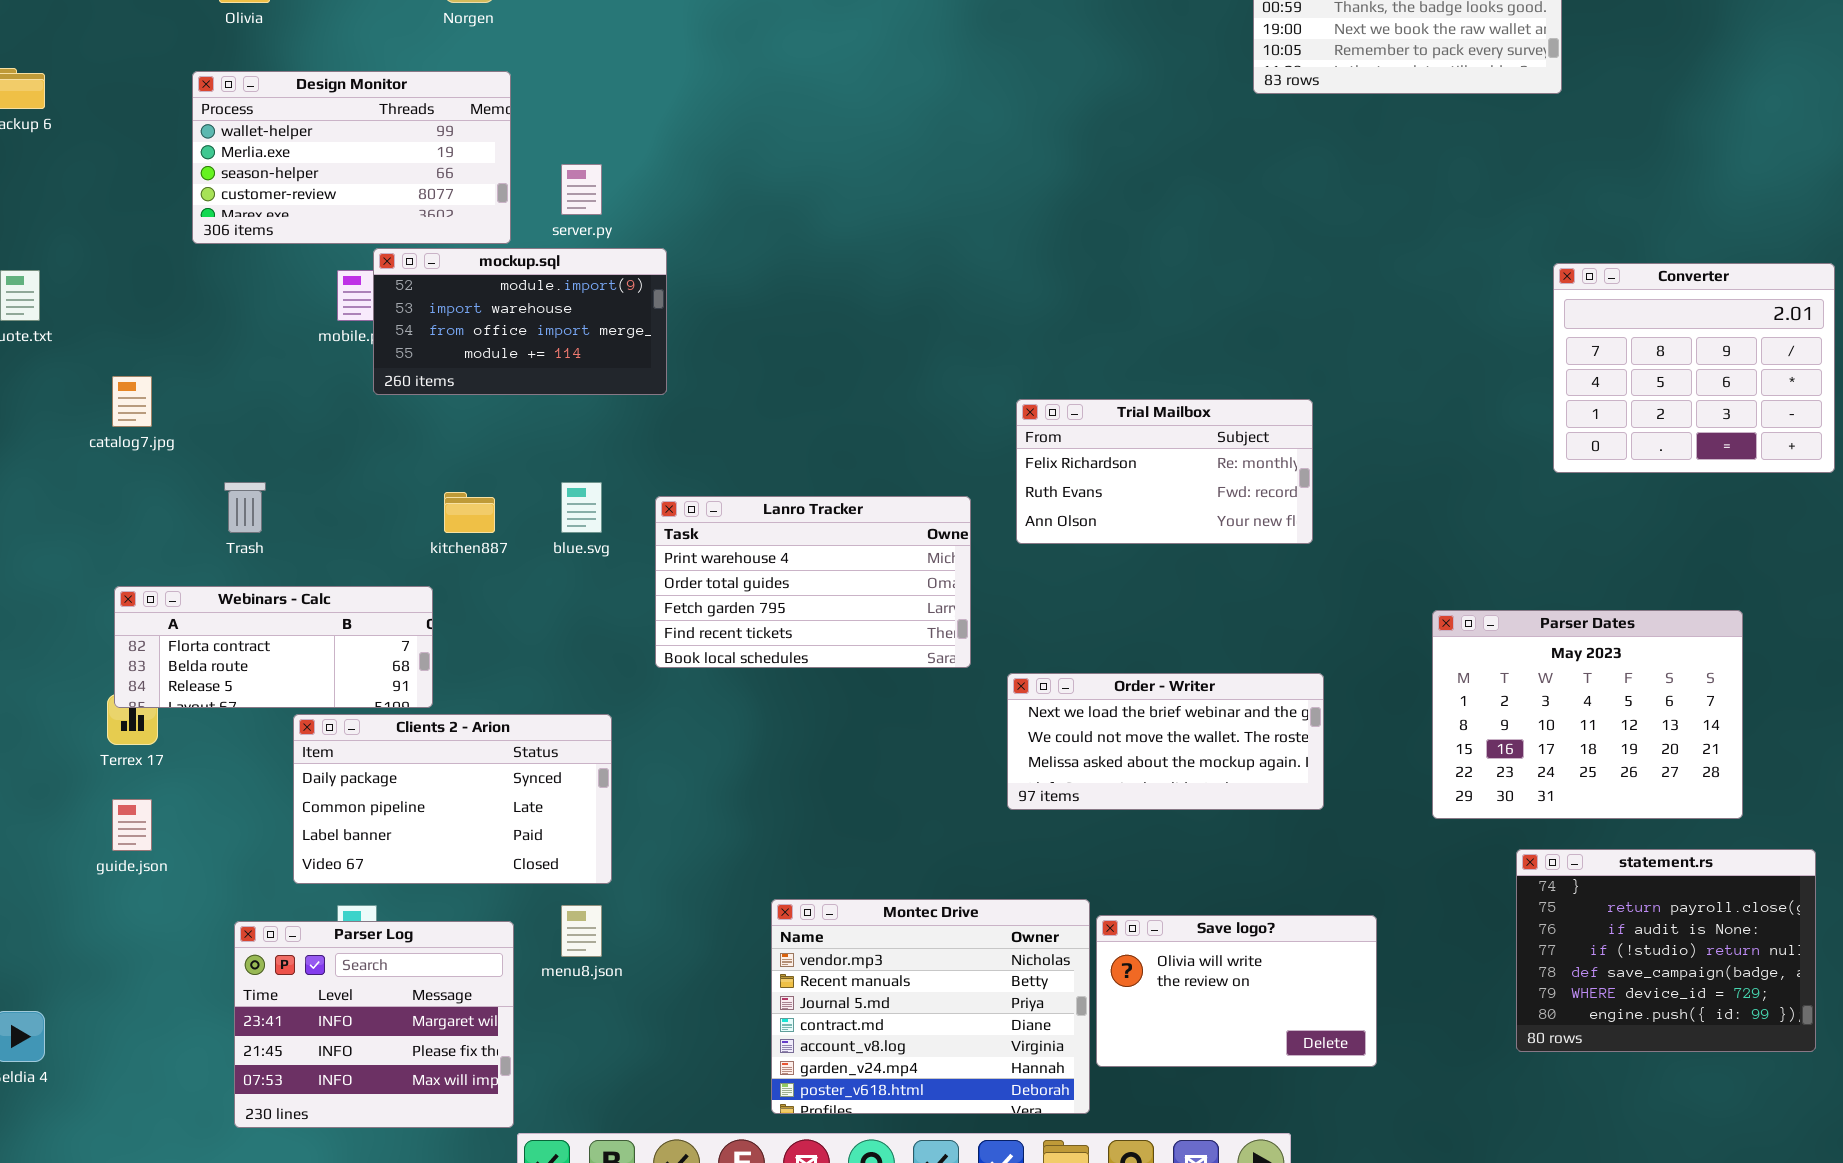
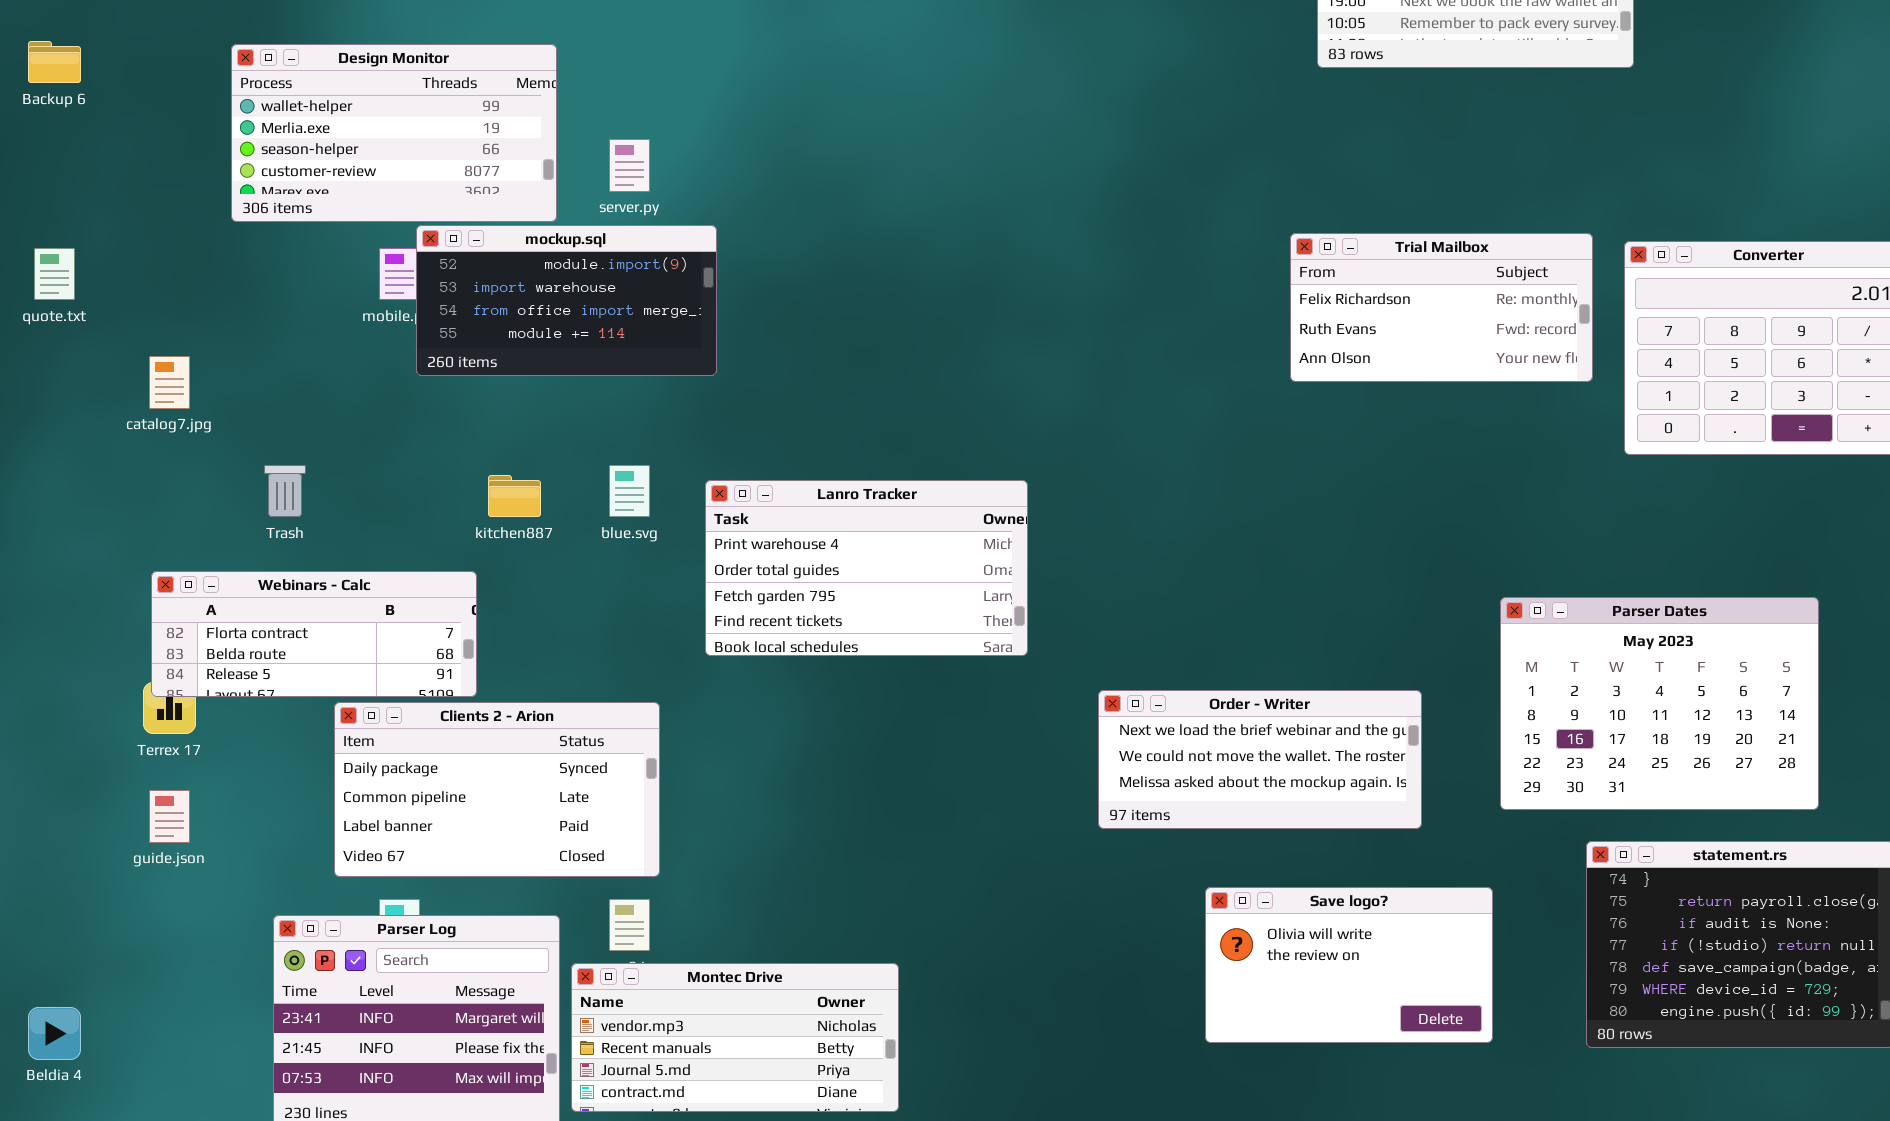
Trial Mailbox: [1016,399,1313,544] -> [1290,233,1593,382], moved
Order - Writer: [1007,673,1324,810] -> [1098,690,1422,829], moved
Montec Drive: [771,899,1090,1114] -> [571,963,899,1112], moved, resized
Save logo?: [1096,915,1377,1067] -> [1205,887,1493,1043], moved

